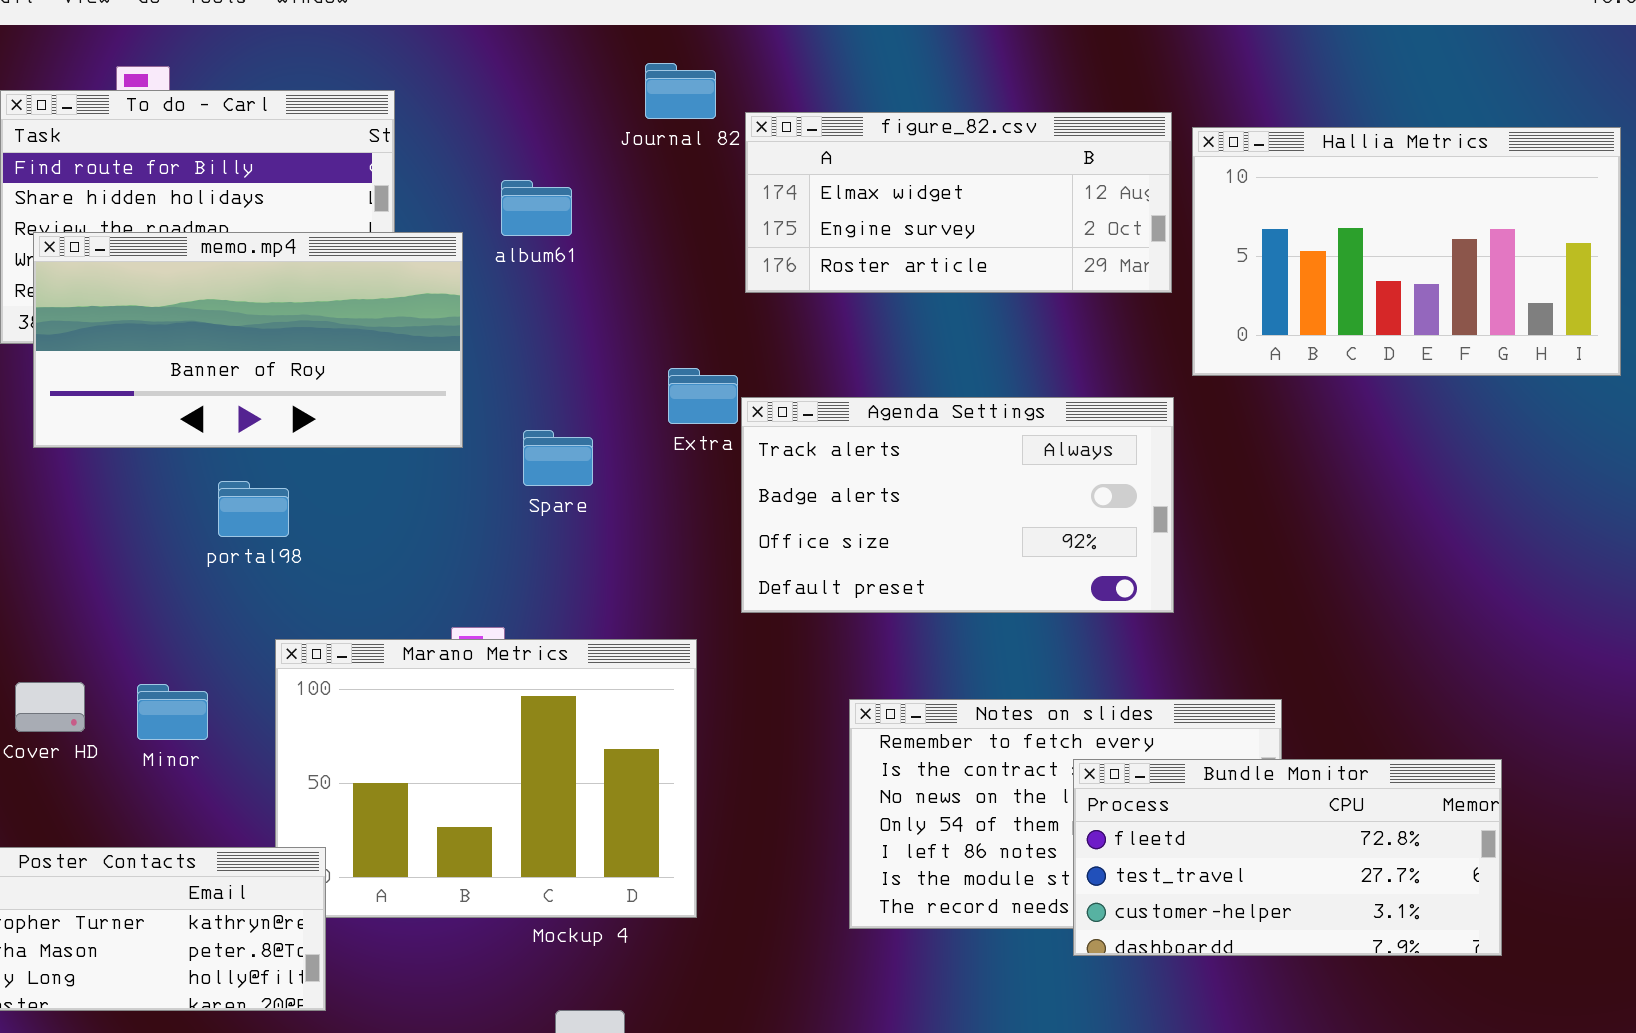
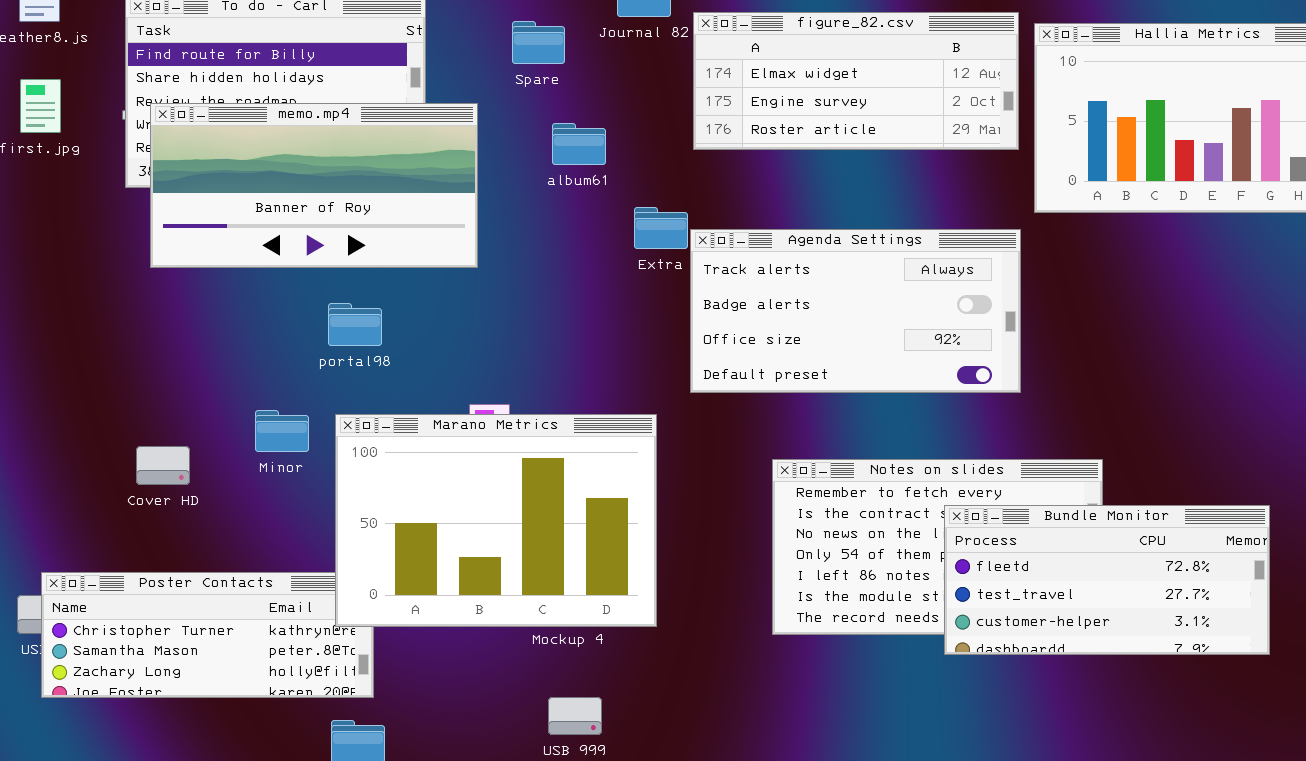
album61: [501,180,572,236] -> [552,123,606,165], moved
Spare: [523,430,593,486] -> [512,21,565,64], moved
portal98: [218,481,289,537] -> [328,303,382,346], moved
Marano Metrics: [275,639,697,918] -> [335,414,657,627], raised
Minor: [137,684,208,740] -> [255,410,309,452], moved

